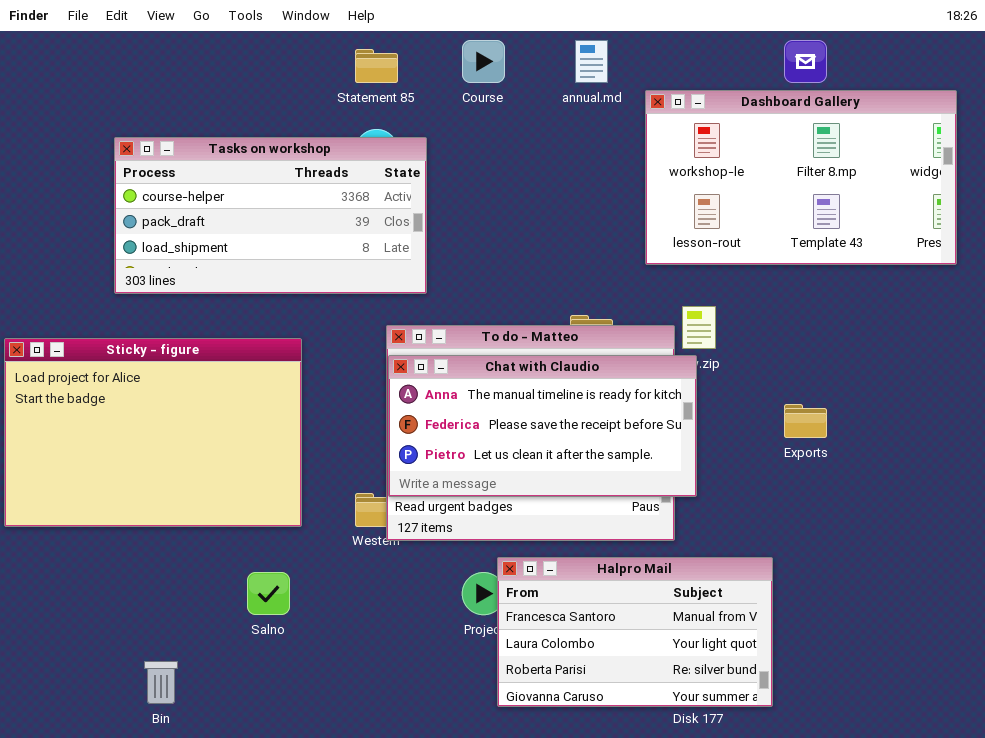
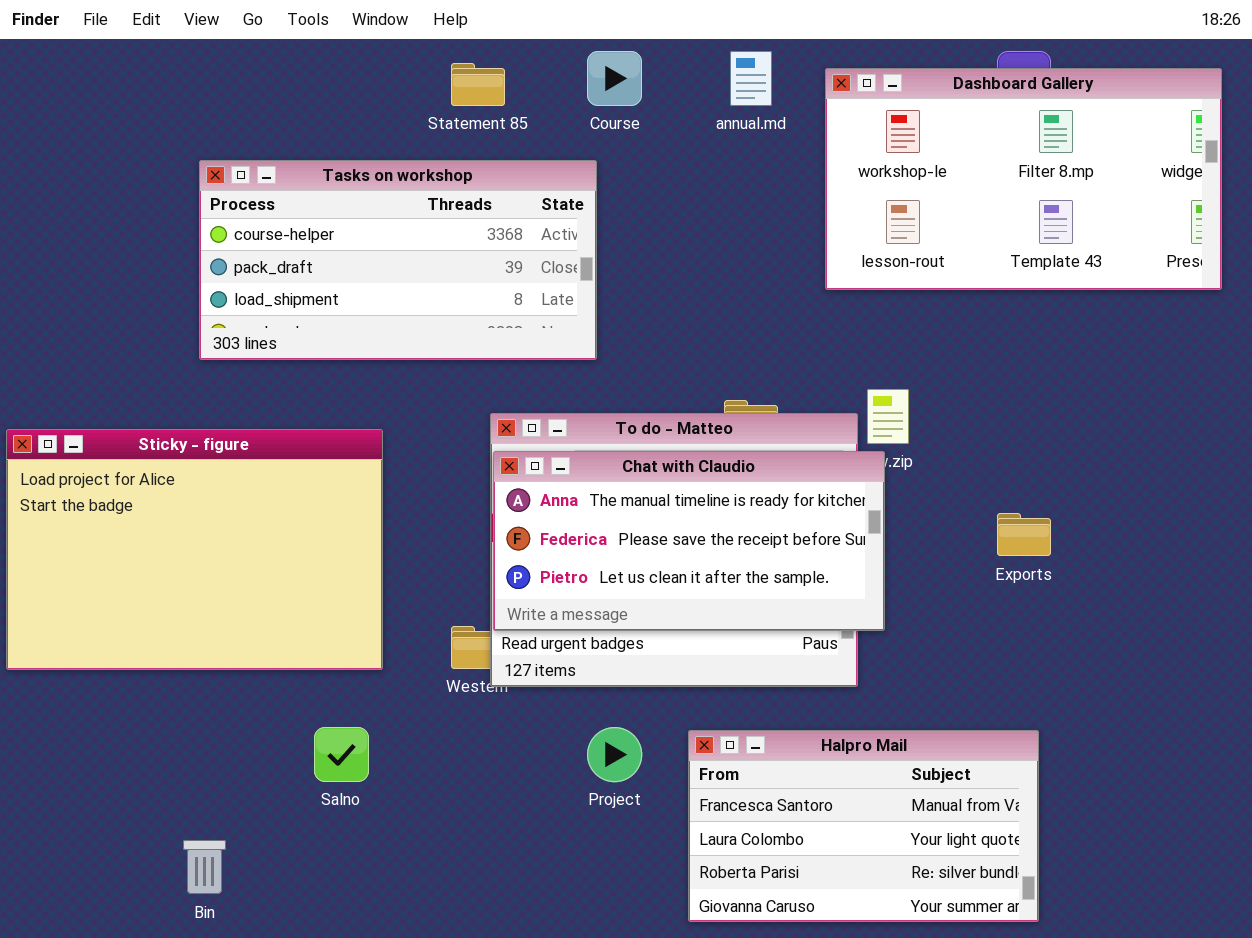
Dashboard Gallery: [645,90,957,265] -> [825,68,1222,290], moved
Tasks on workshop: [114,137,427,294] -> [199,160,597,360], moved
Halpro Mail: [497,557,773,707] -> [688,730,1039,922], moved

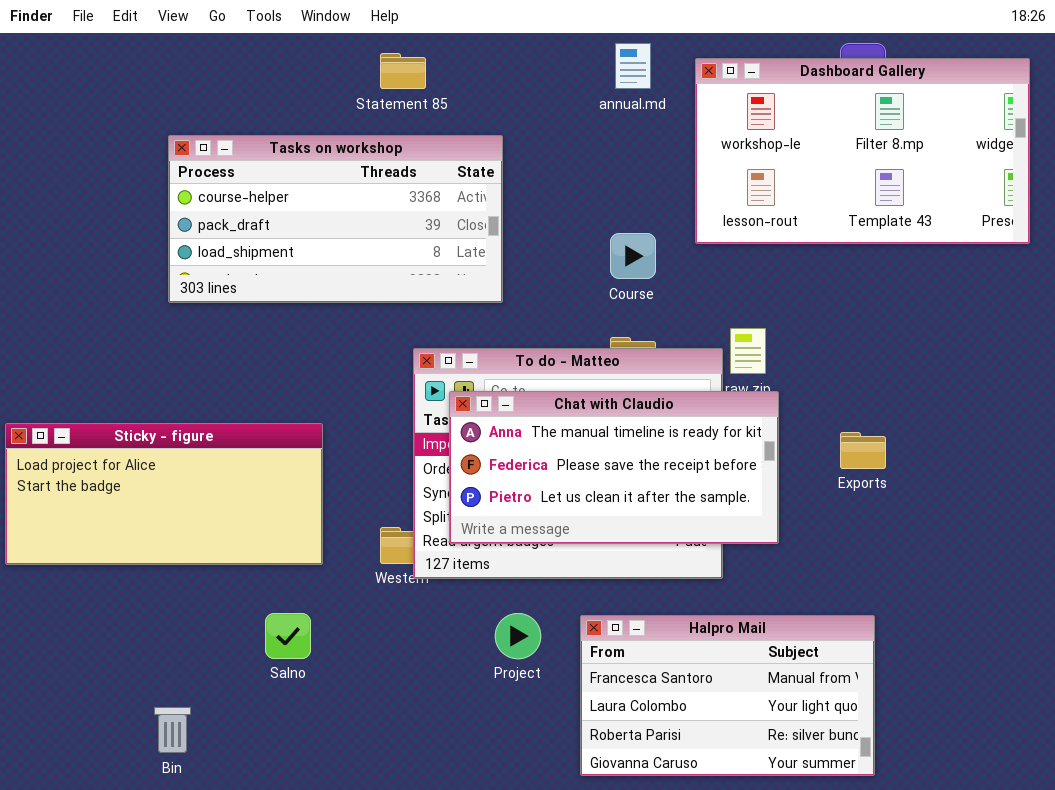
Course: [587,51,642,106] -> [610,233,656,279], moved
Sticky - figure: [6,429,383,670] -> [5,423,323,565], resized
Chat with Claudio: [493,451,885,631] -> [449,391,779,544], moved

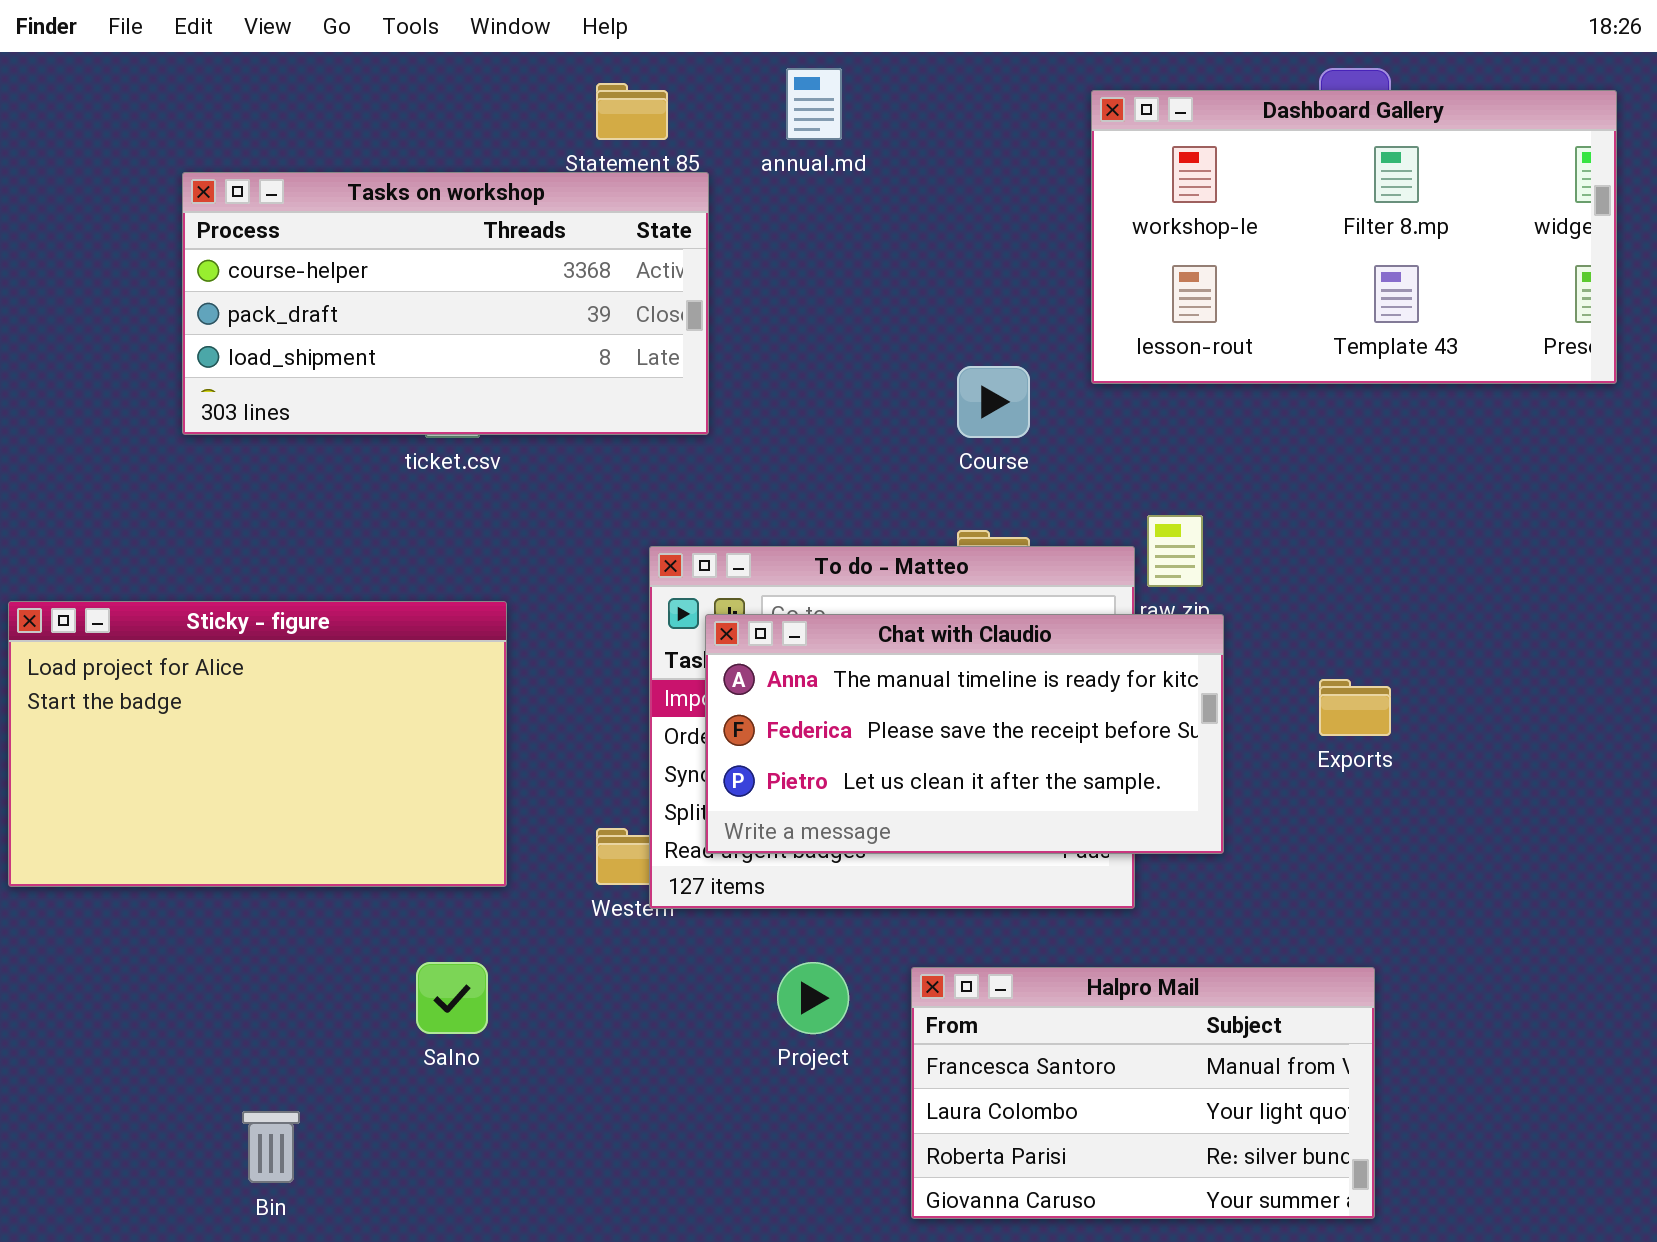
annual.md: [615,43,651,89] -> [786,68,842,140], moved
Tasks on workshop: [168,135,503,303] -> [182,172,709,435], moved
Sticky - figure: [5,423,323,565] -> [8,601,507,887], resized

